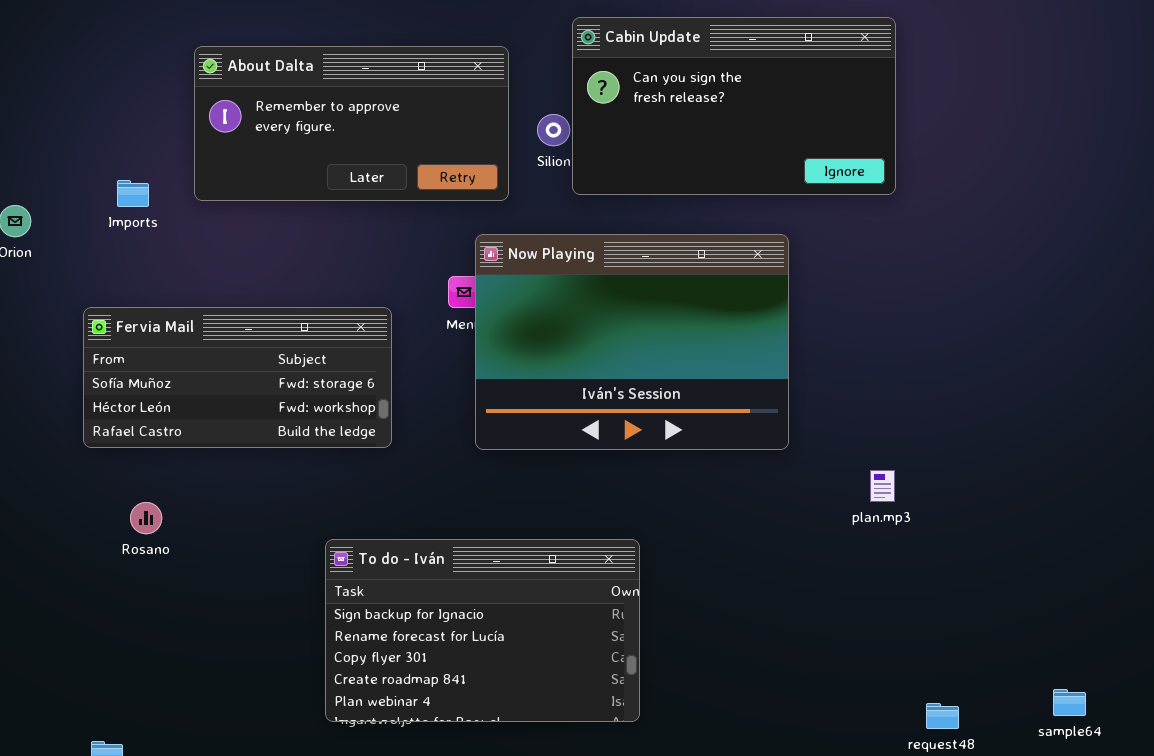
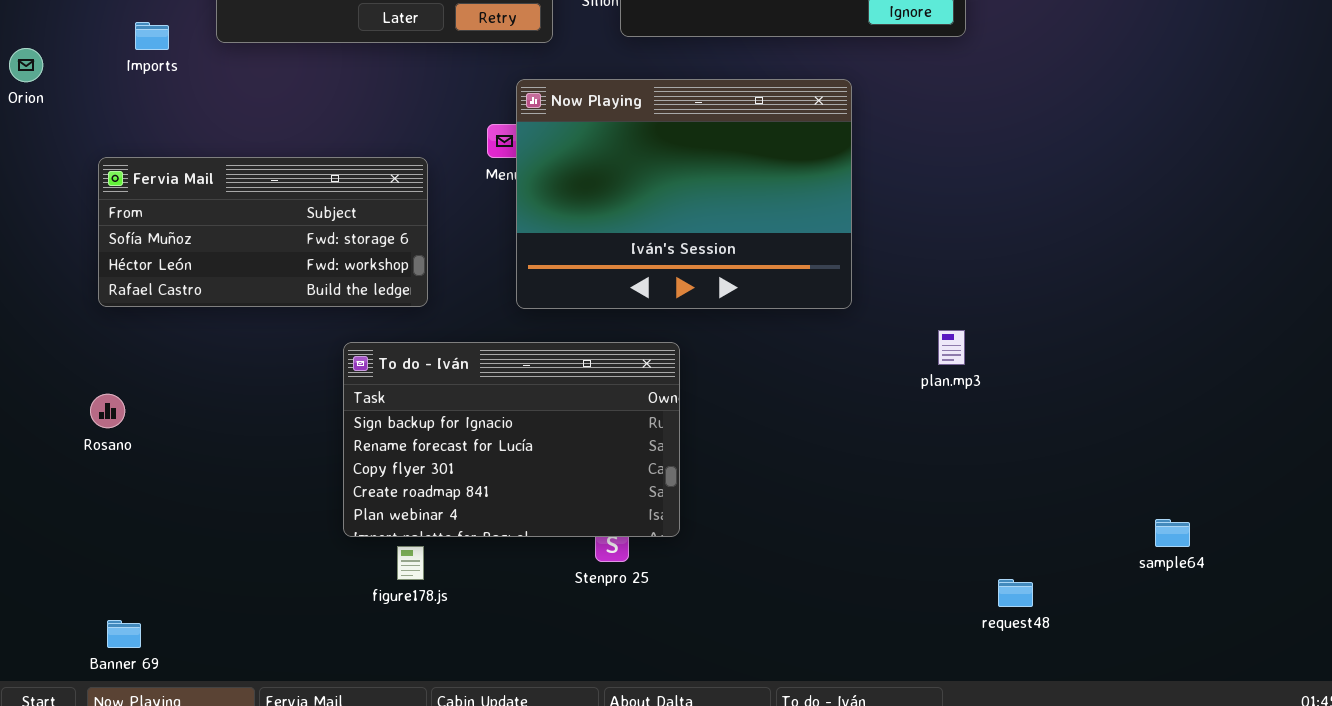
Rosano: [130,502,162,534] -> [90,394,125,428], moved
To do - Iván: [325,539,640,722] -> [343,342,680,537], moved
sample64: [1053,689,1086,716] -> [1155,519,1190,547], moved

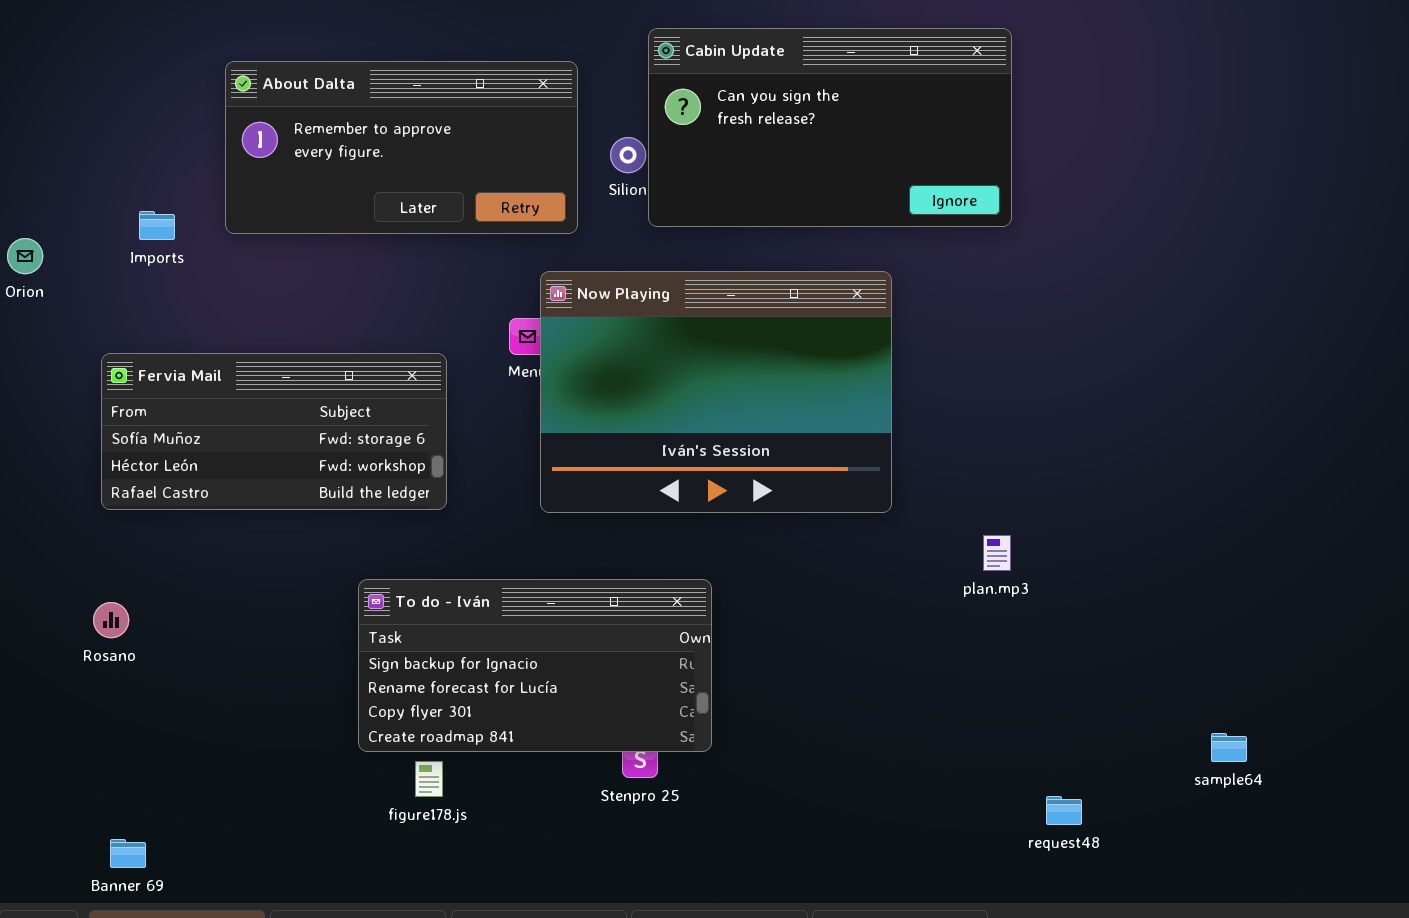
To do - Iván: [343,342,680,537] -> [358,579,712,752], resized

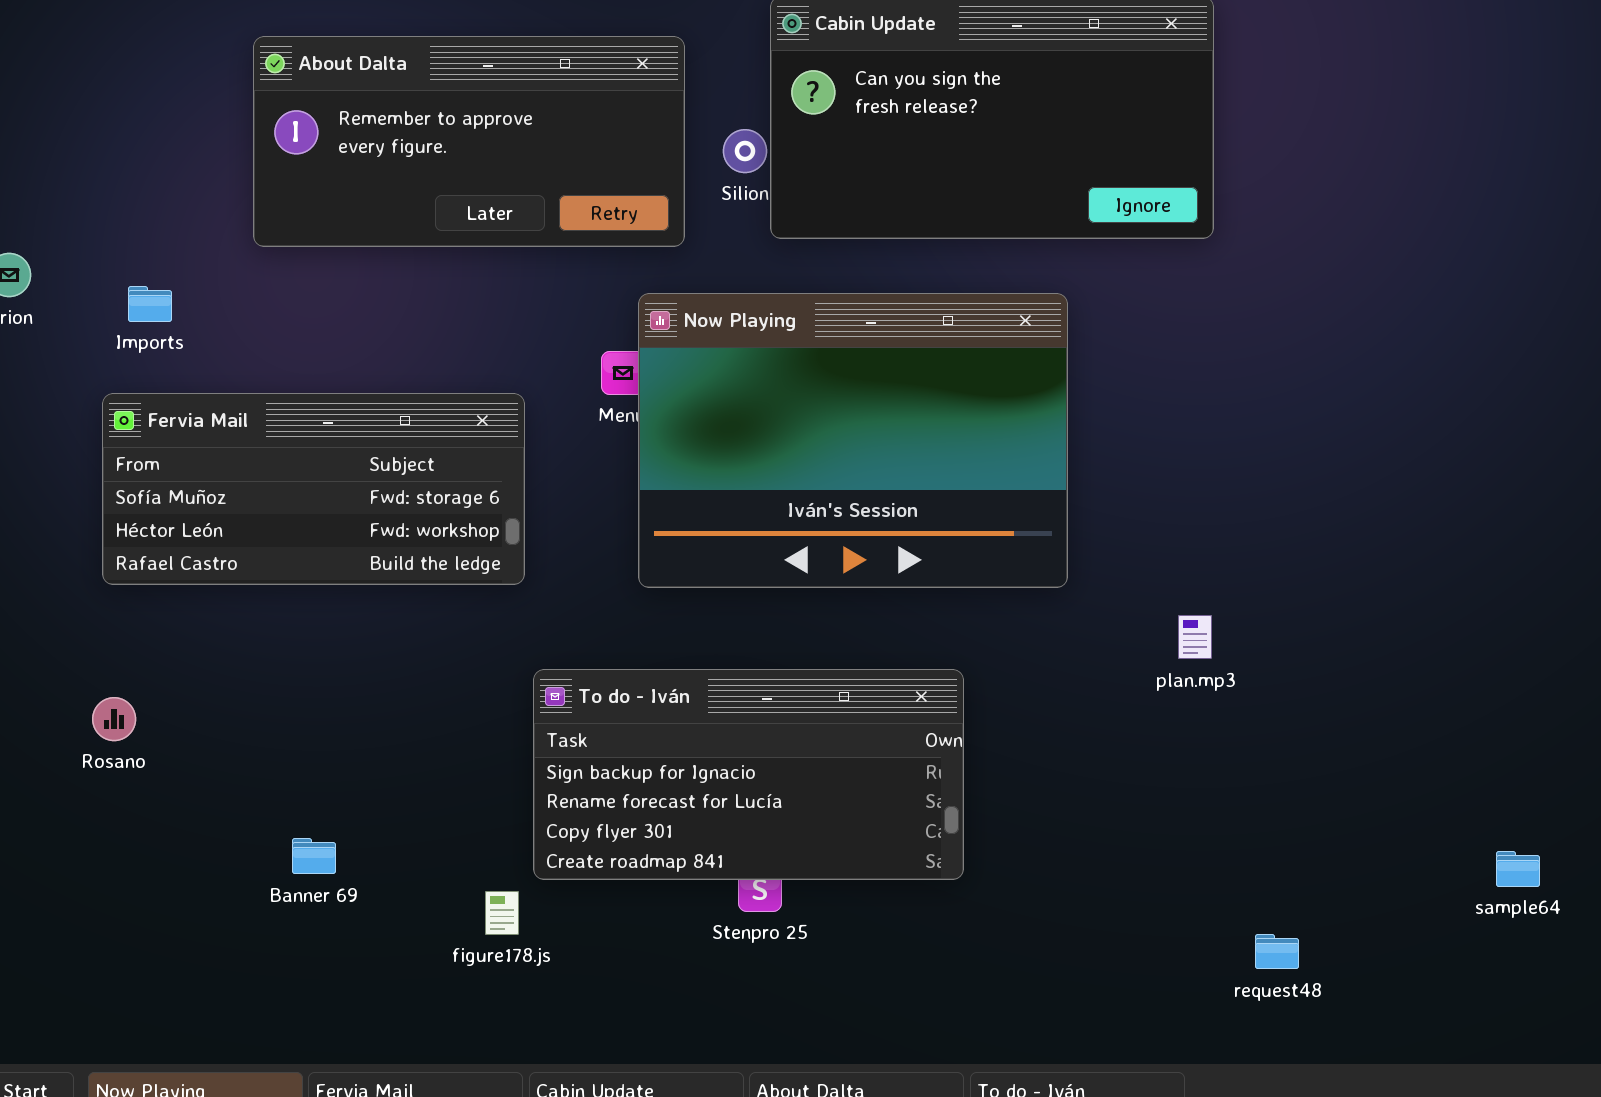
Imports: [139,211,175,240] -> [128,286,172,322], moved
To do - Iván: [358,579,712,752] -> [533,669,964,880], moved
sample64: [1211,733,1247,762] -> [1496,851,1540,887], moved
Banner 69: [110,839,146,868] -> [292,838,336,874], moved

